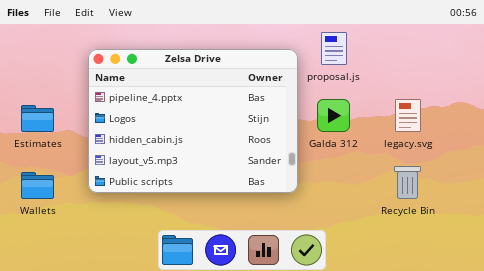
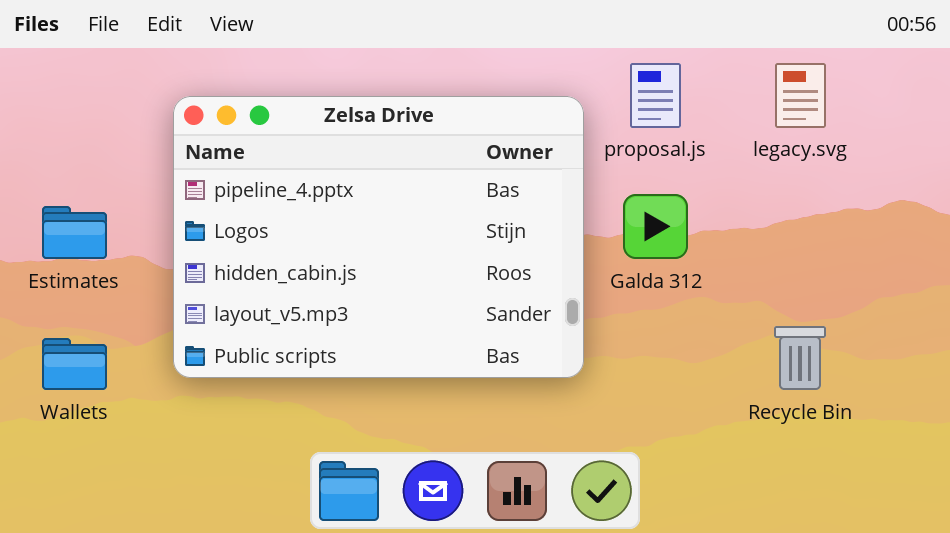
legacy.svg: [395,99,421,132] -> [775,63,826,128], moved

